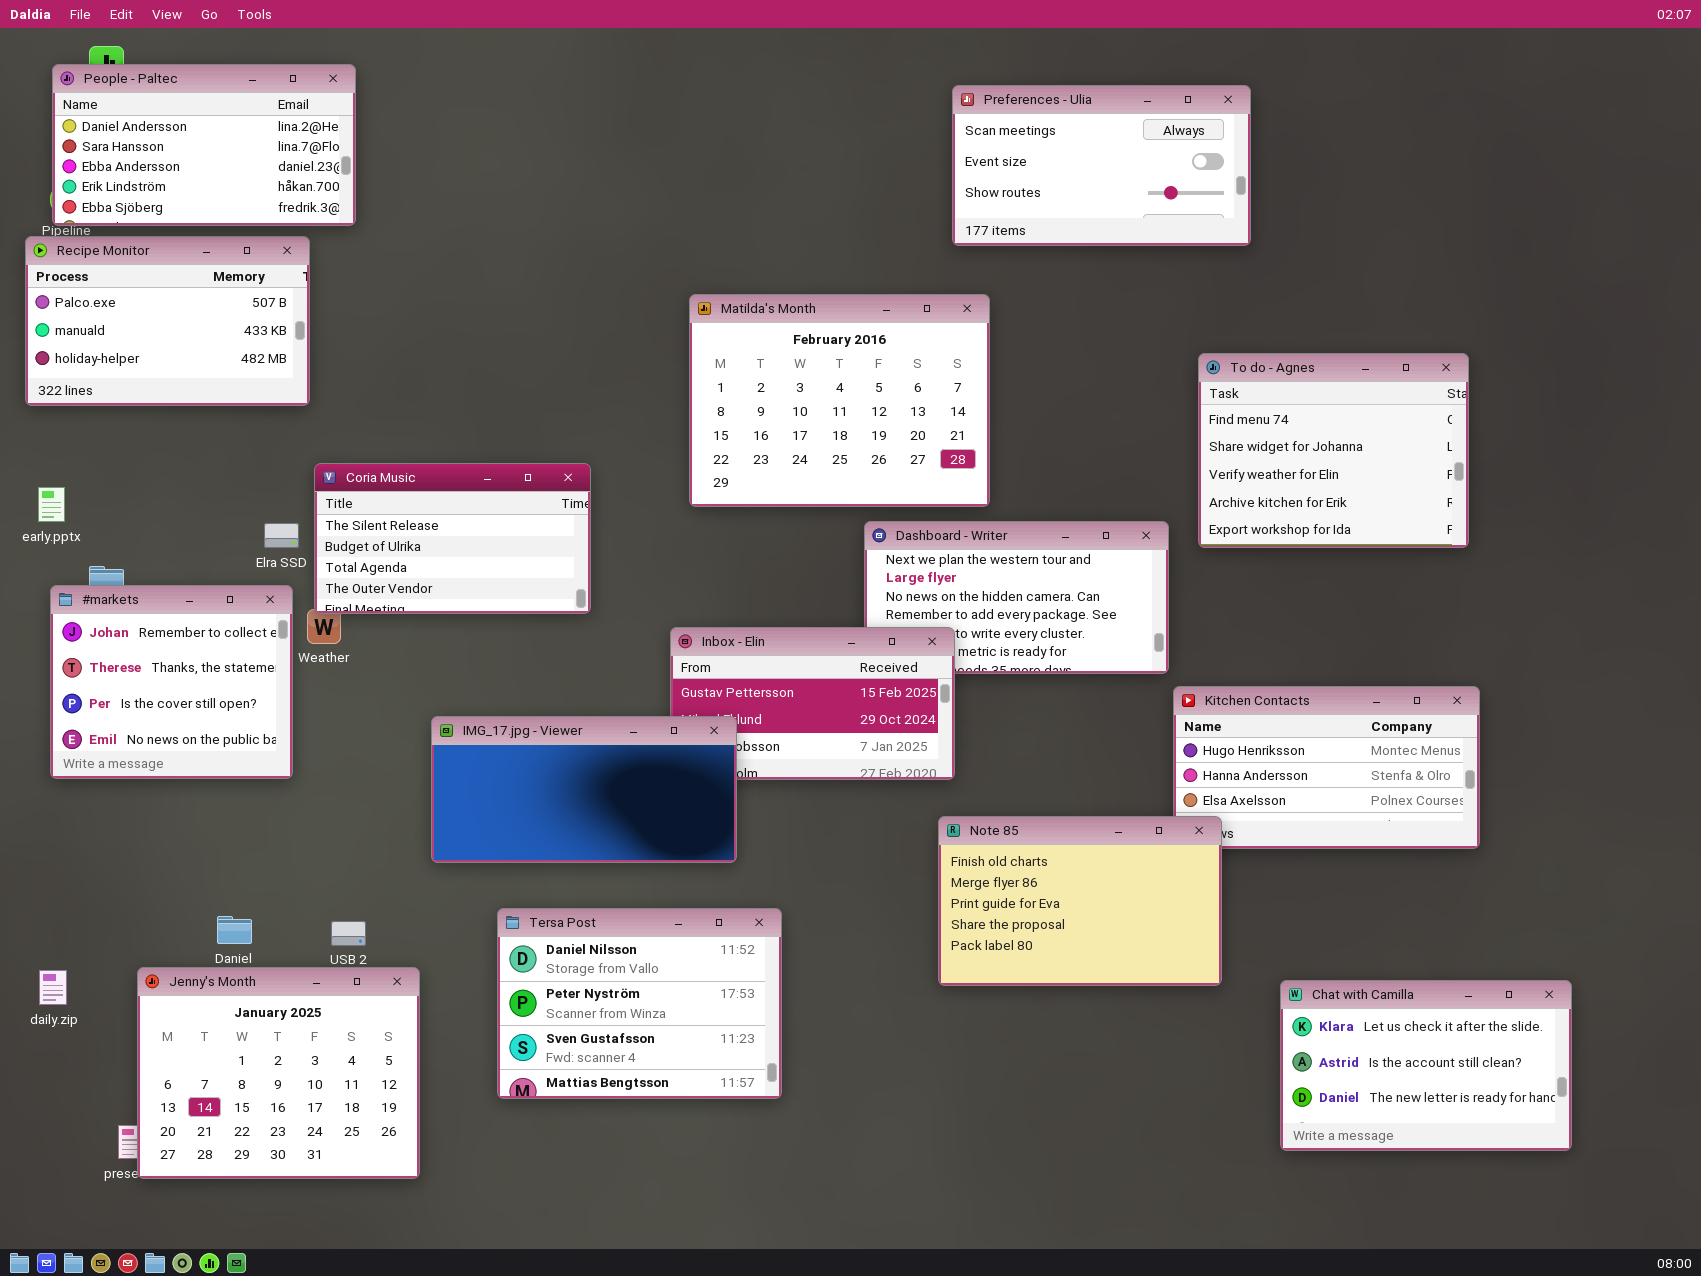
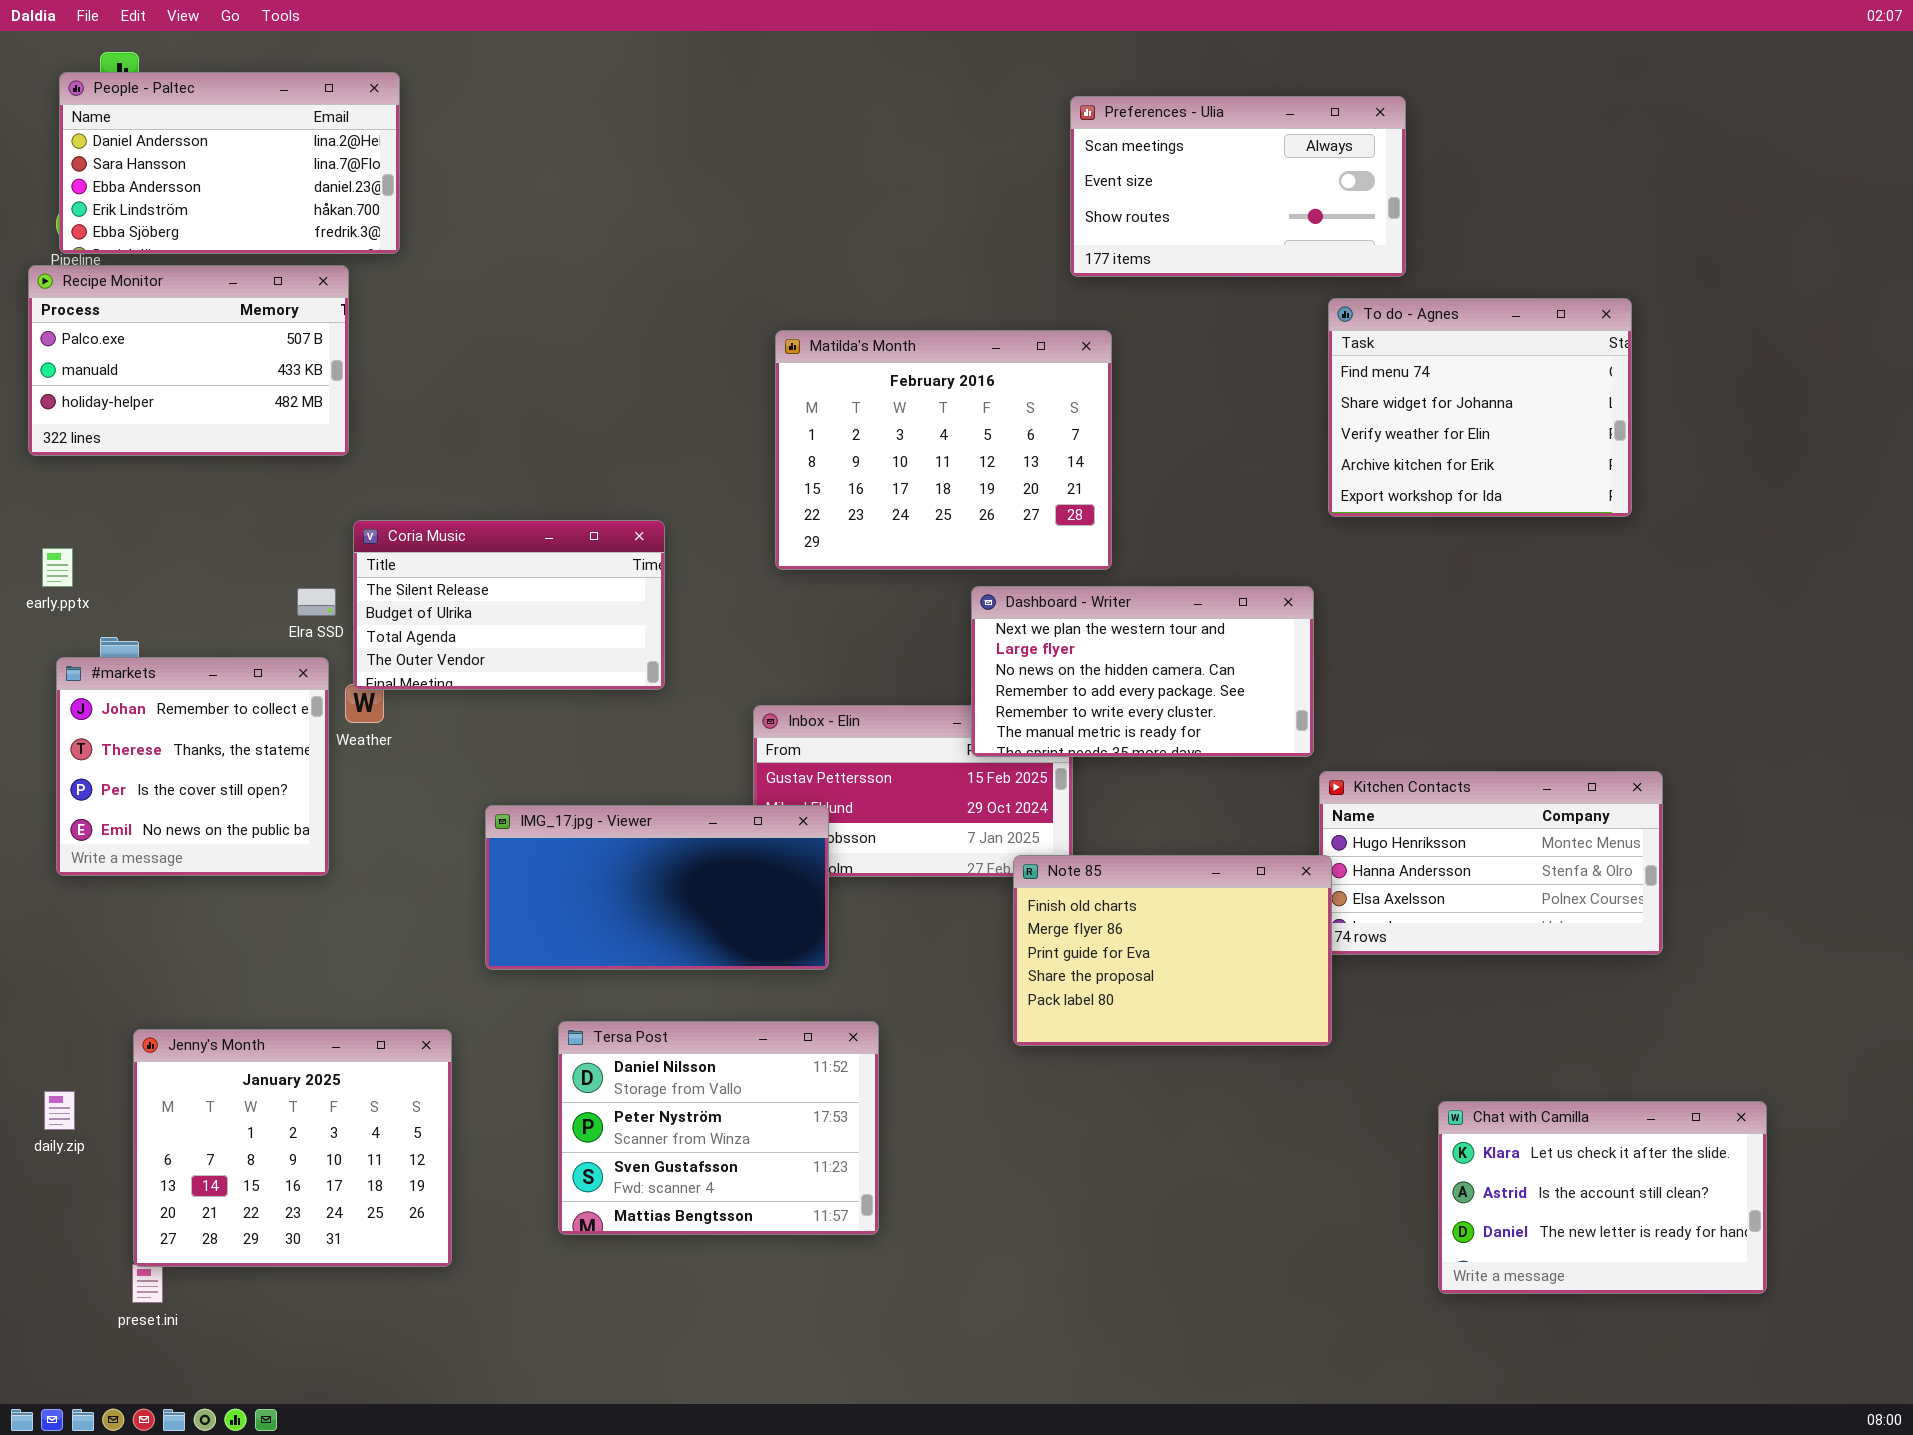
To do - Agnes: [1198,353,1469,548] -> [1328,298,1632,517], moved
Dashboard - Writer: [864,521,1169,674] -> [971,586,1314,757], raised
Note 85: [938,816,1222,986] -> [1013,855,1332,1046], moved
Jenny's Month: [137,967,420,1179] -> [133,1029,452,1267], moved

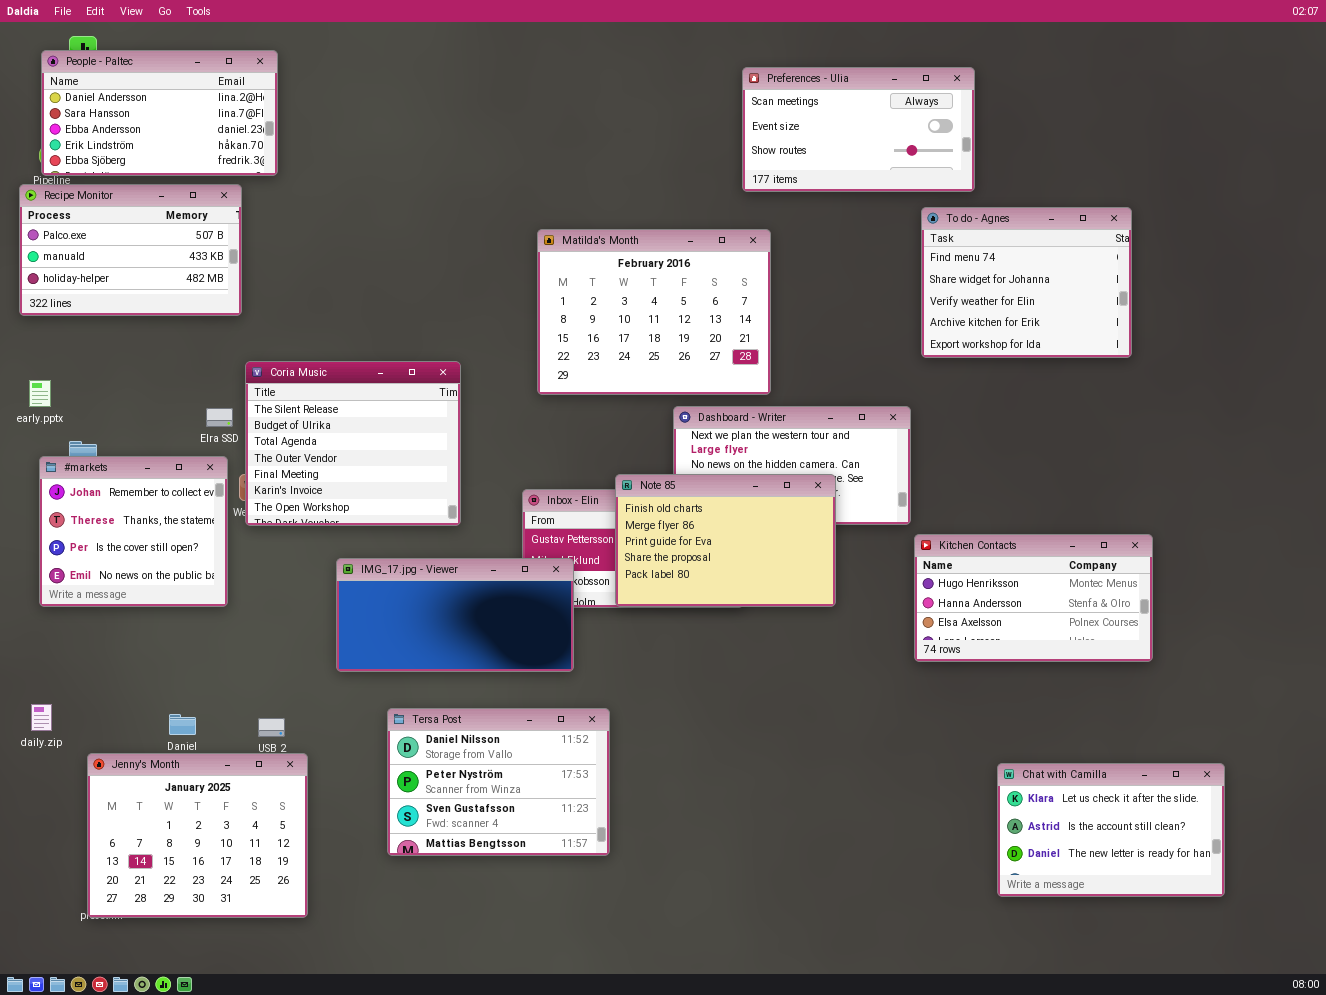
Coria Music: [353,520,665,690] -> [245,361,461,526], resized
Note 85: [1013,855,1332,1046] -> [615,474,836,607], moved
Jenny's Month: [133,1029,452,1267] -> [87,753,308,918], moved
daily.zip: [44,1091,75,1130] -> [31,704,52,731], moved

